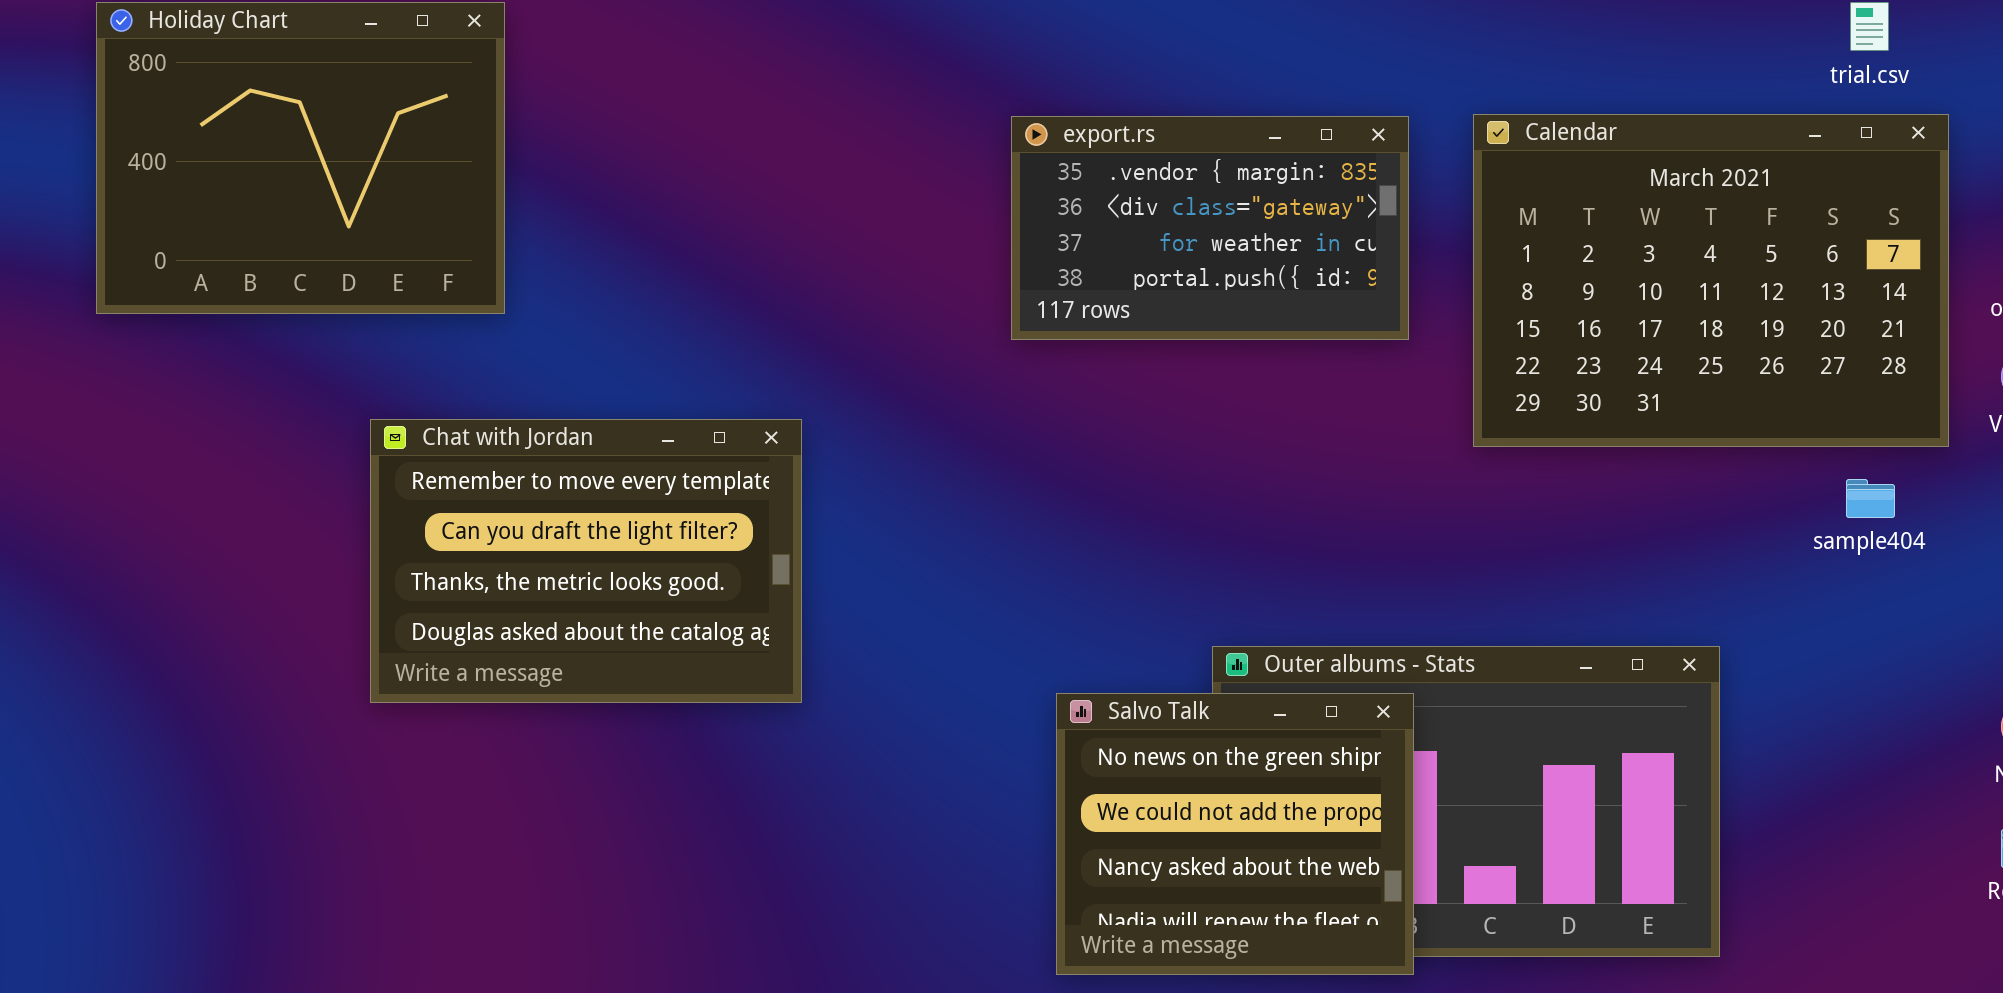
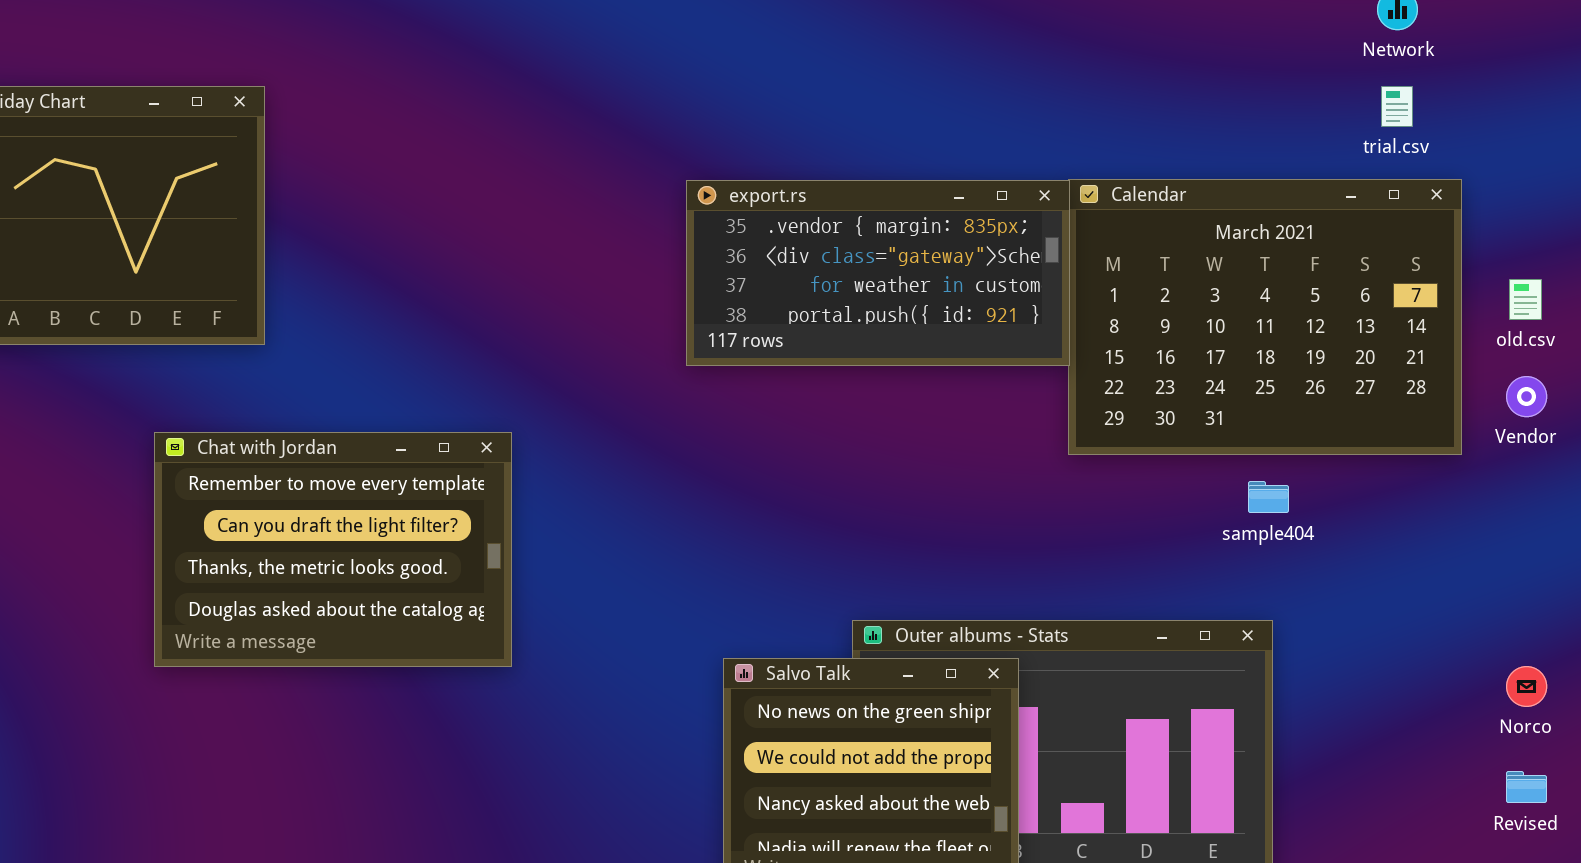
export.rs: [1011,116,1409,340] -> [686,180,1070,366], resized
sample404: [1846,479,1895,518] -> [1248,481,1289,513], moved

